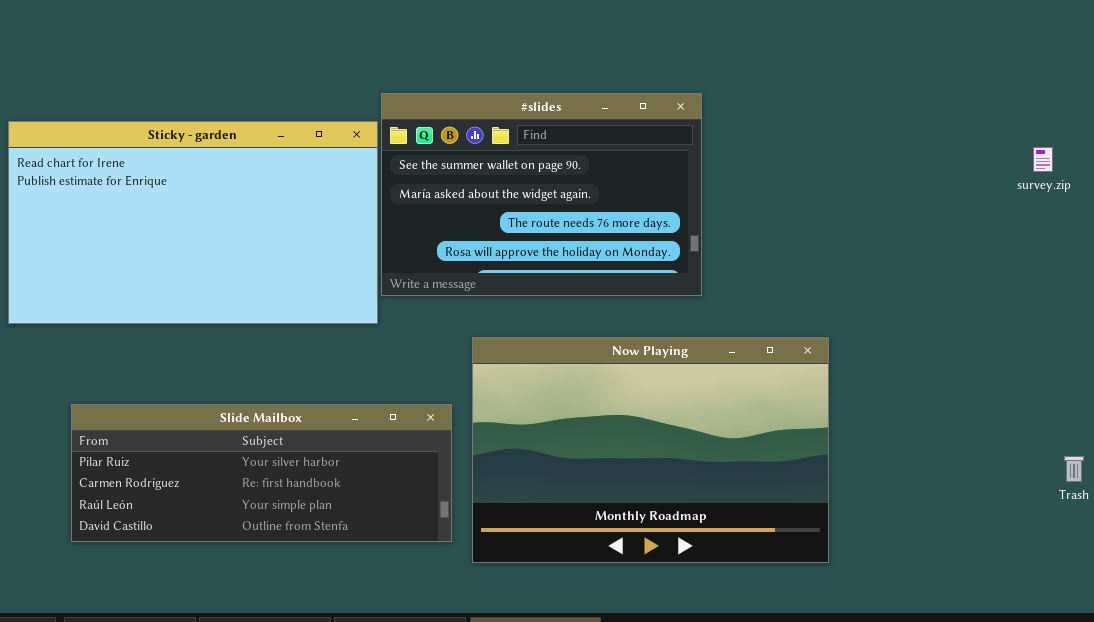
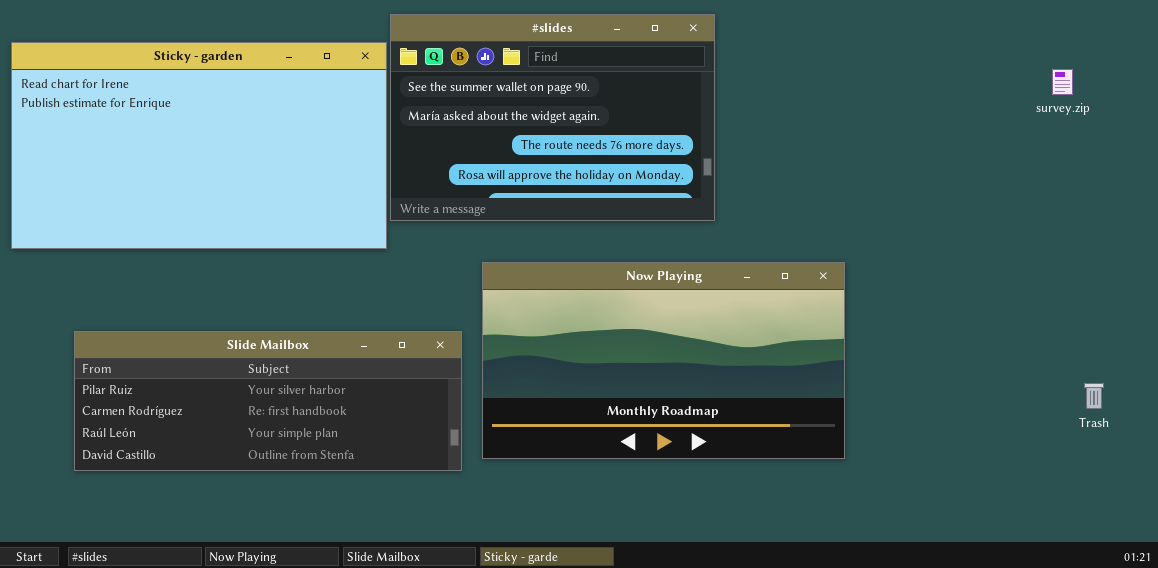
Now Playing: [472,337,829,563] -> [482,262,845,459], resized

